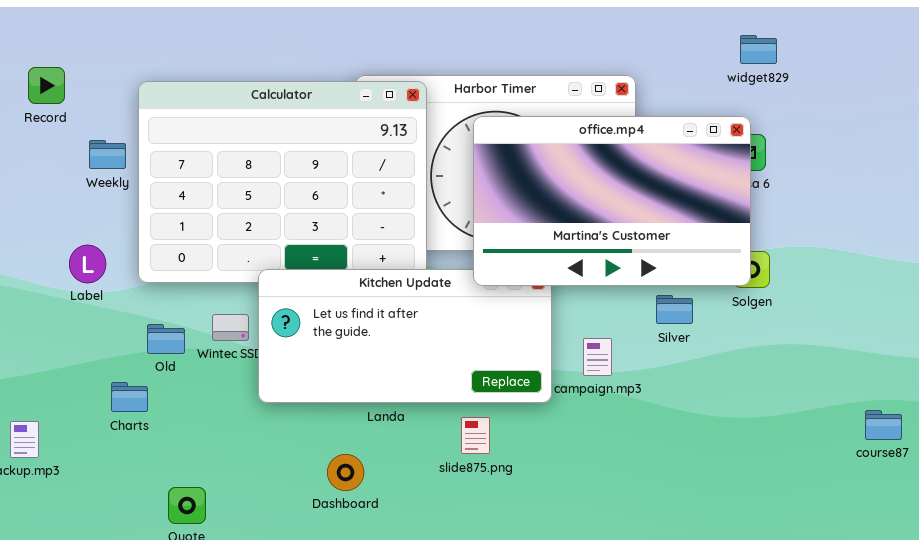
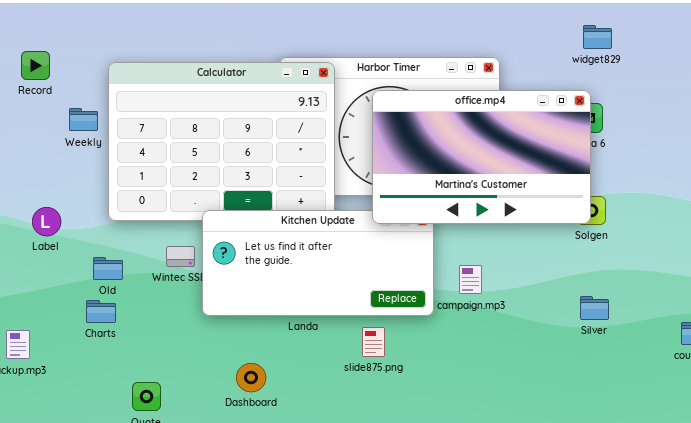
Label: [69,245,106,283] -> [32,207,61,236], moved
Silver: [656,295,693,324] -> [580,296,609,320], moved
Old: [147,324,185,354] -> [93,257,123,280], moved
Dashboard: [327,454,364,491] -> [236,363,266,392], moved

